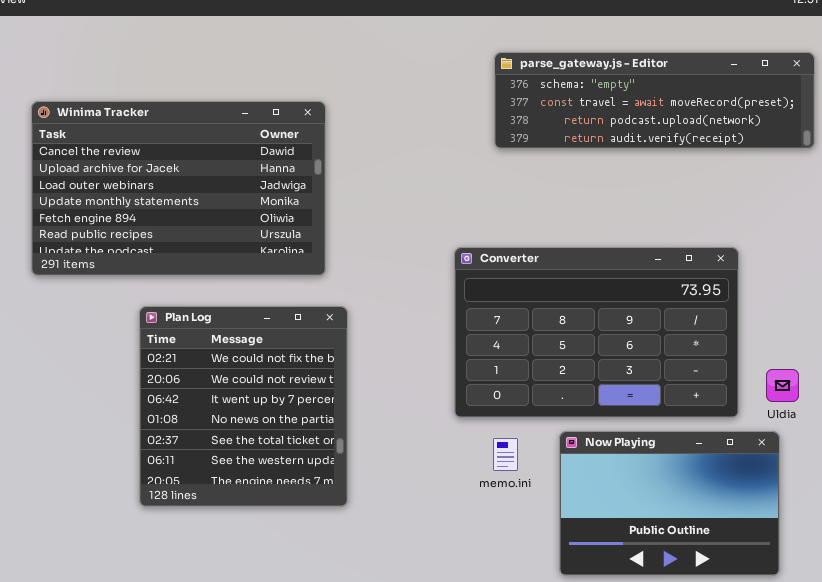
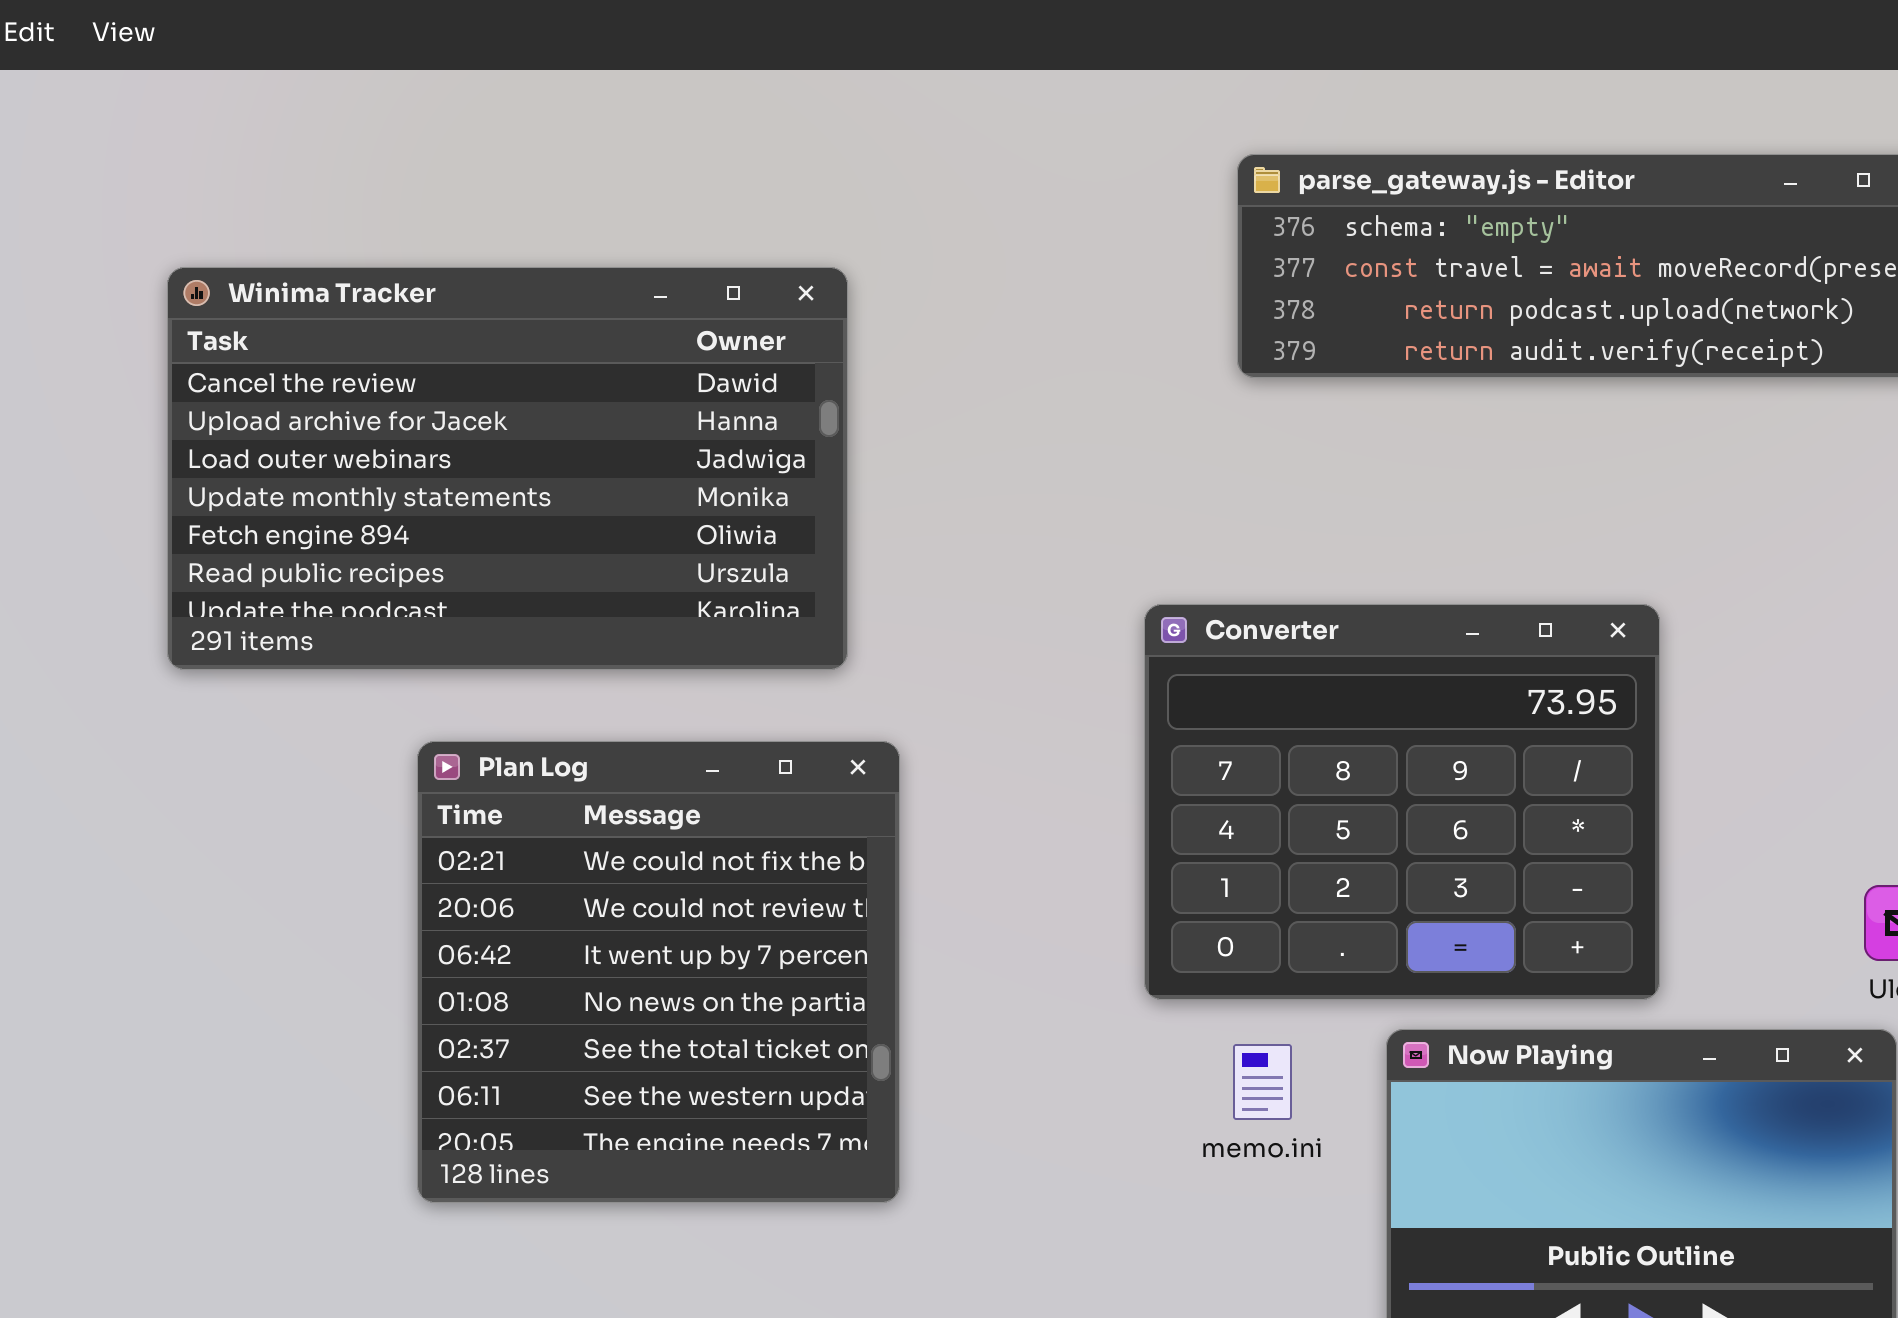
Converter: [454,247,739,418] -> [1144,604,1660,1000], resized

